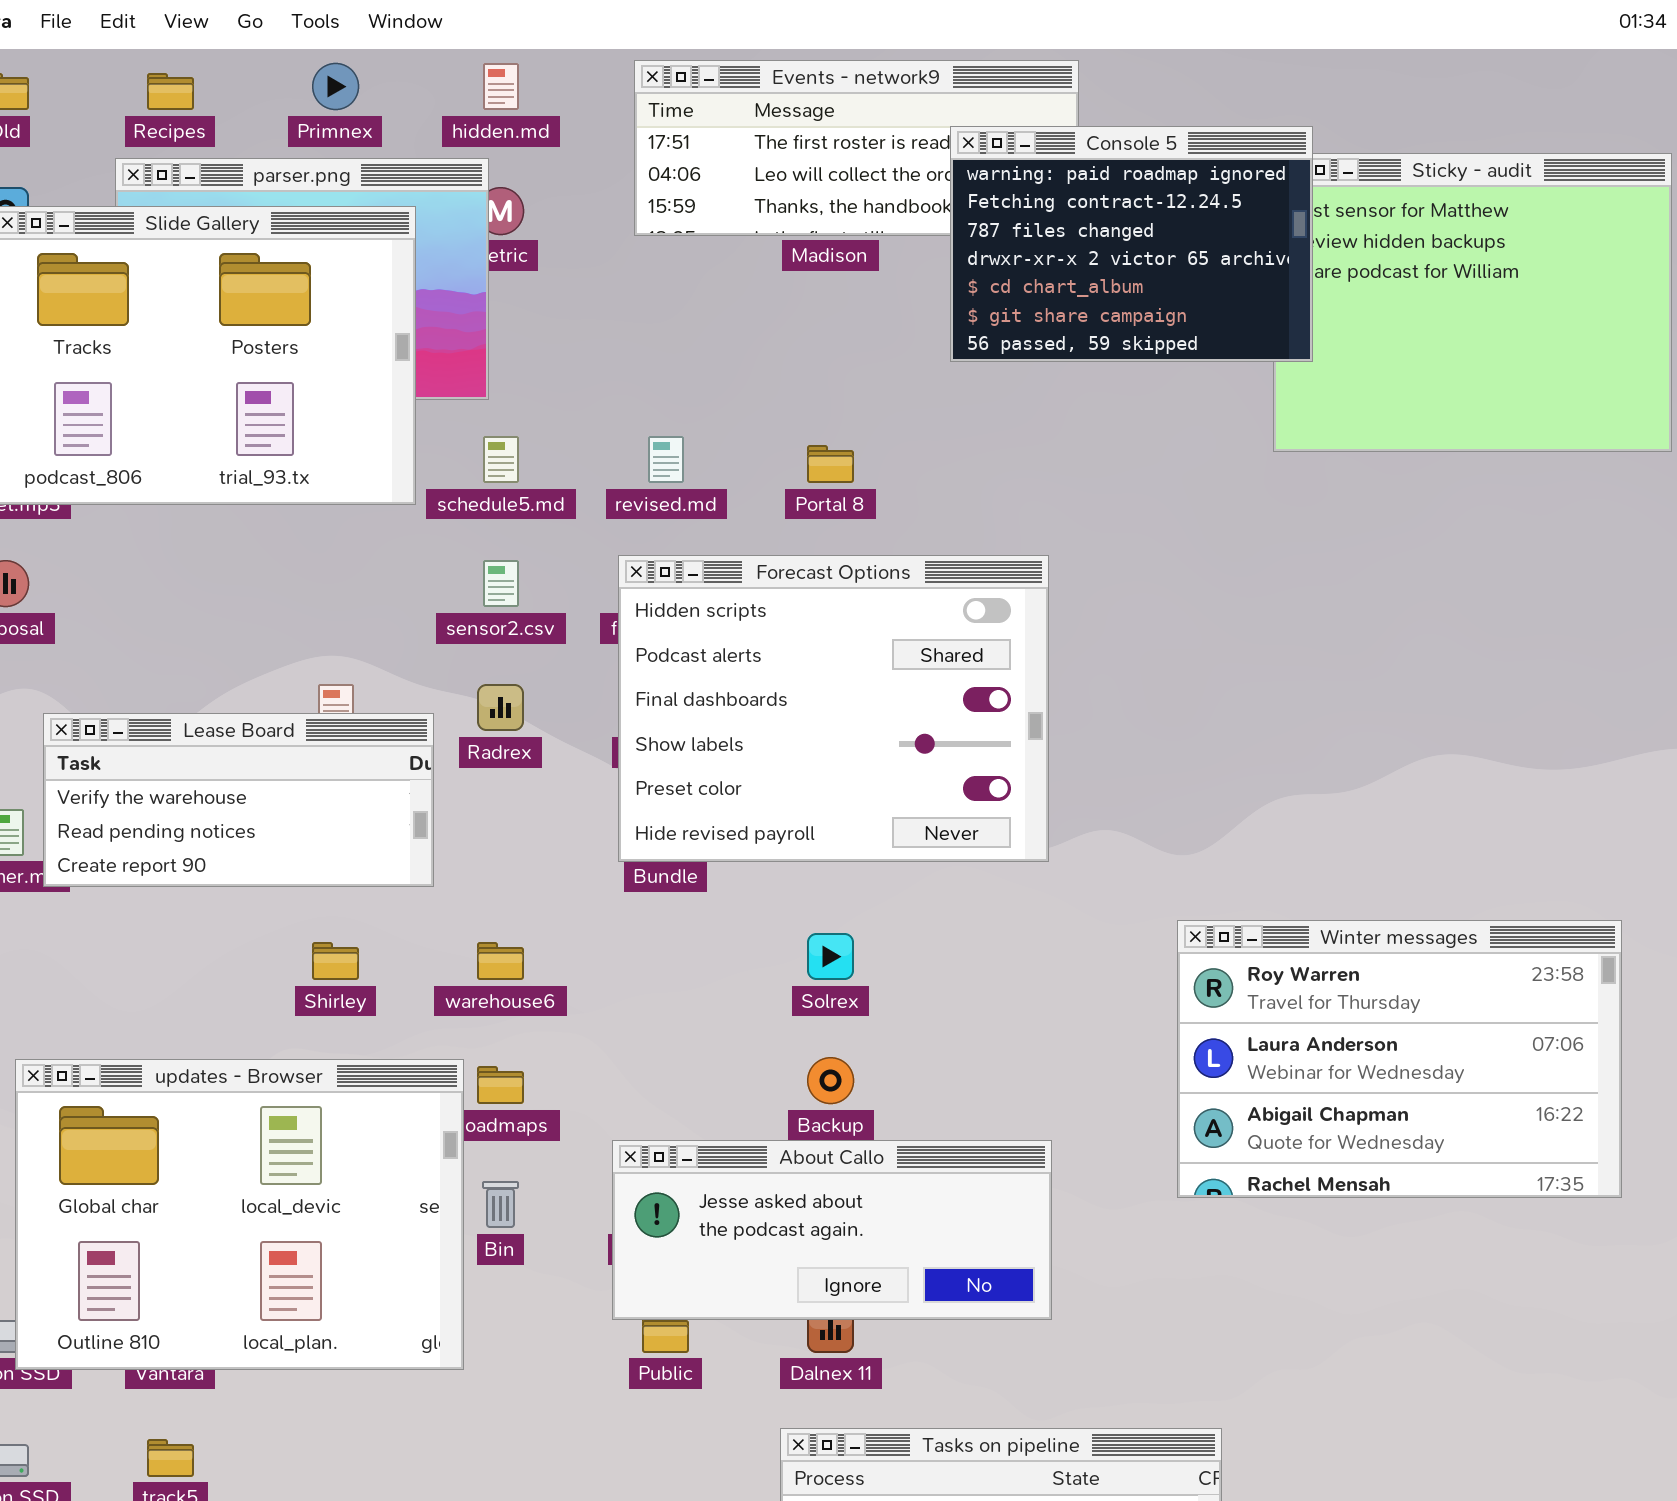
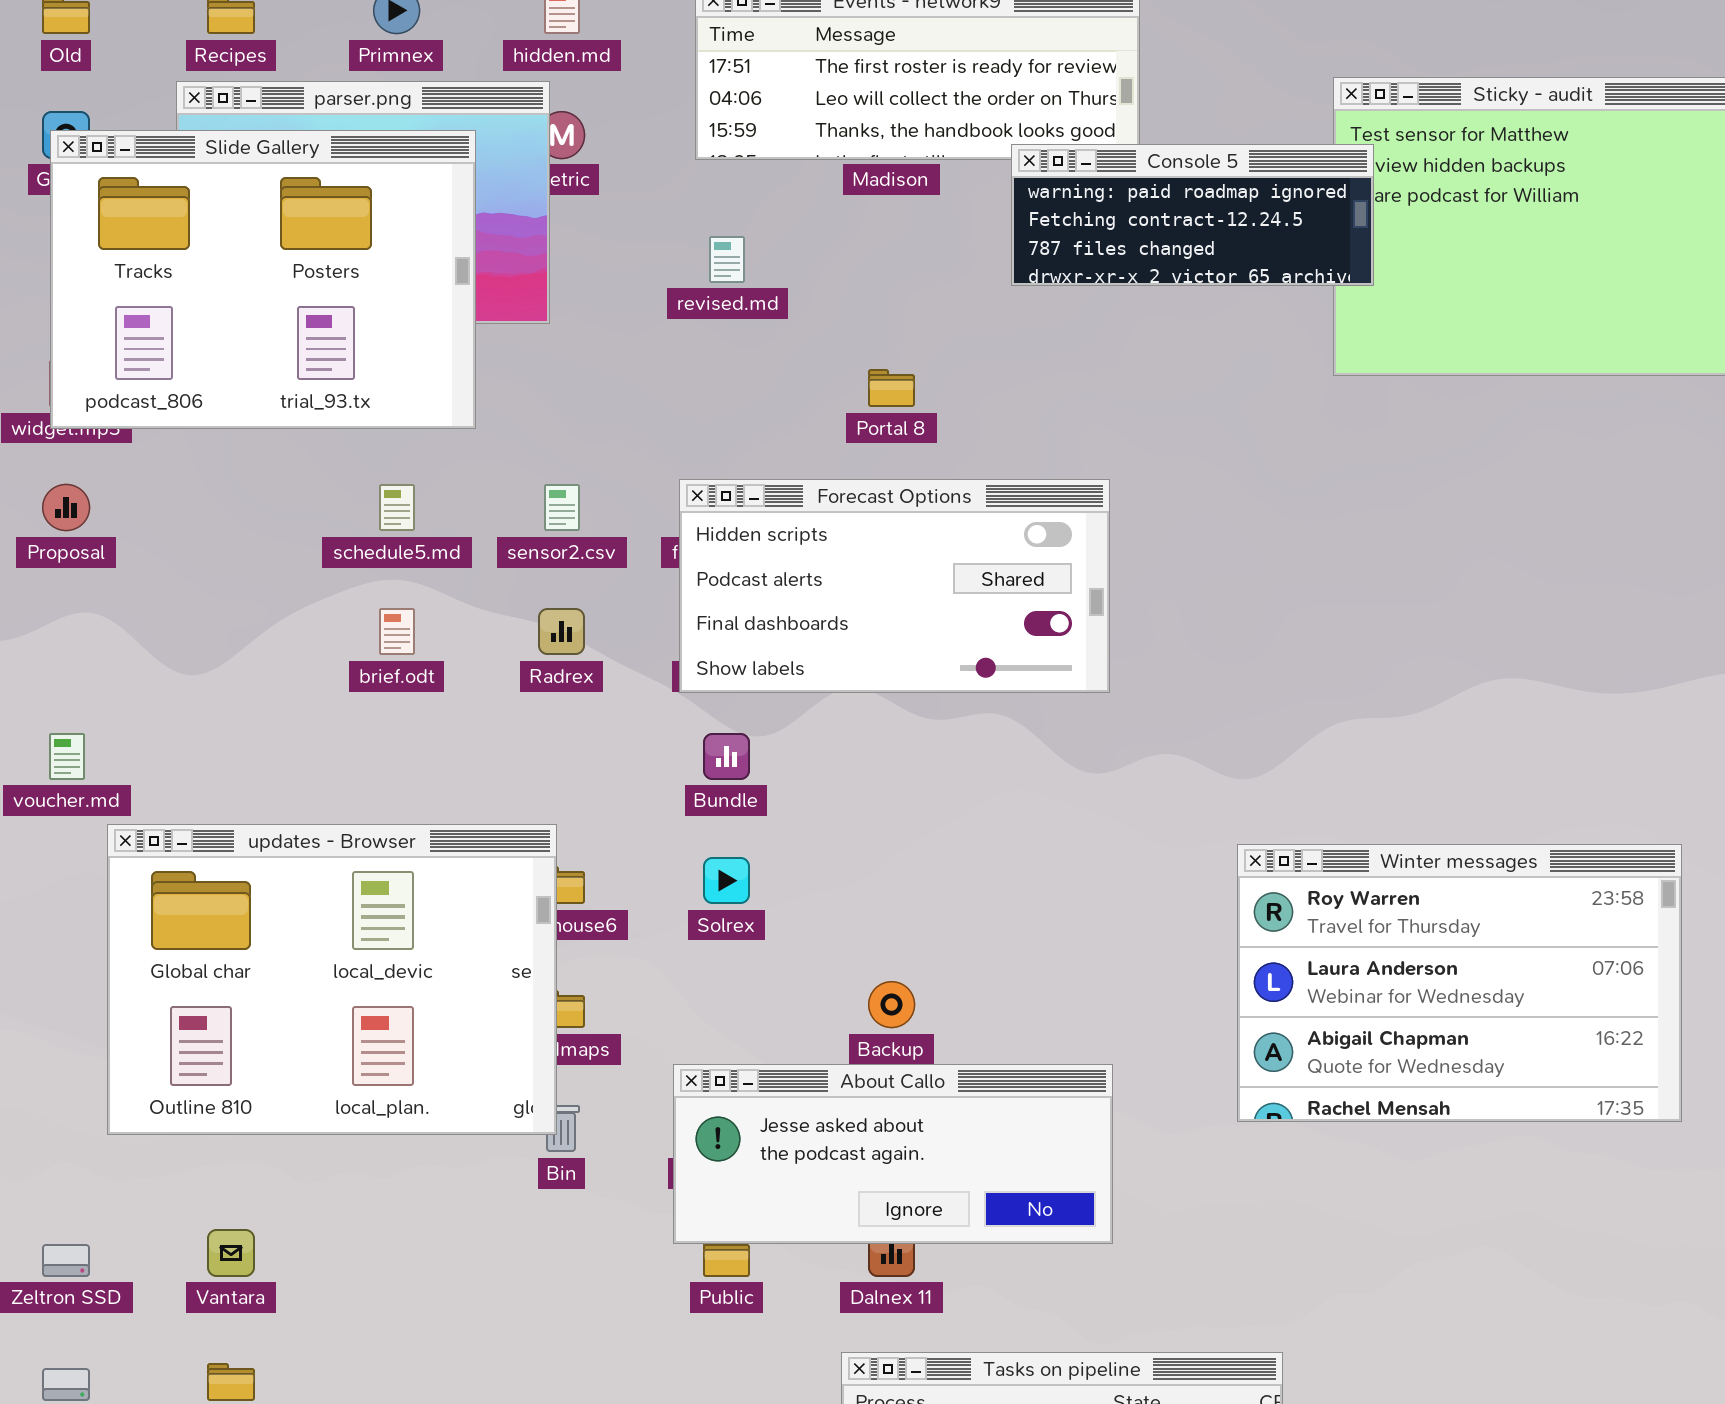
Console 5: [950,126,1313,362] -> [1011,144,1374,286], resized
schedule5.md: [483,436,519,483] -> [379,484,415,531], moved
revised.md: [648,436,684,483] -> [709,236,745,283], moved
Forecast Options: [618,555,1049,862] -> [679,479,1110,693], resized
Lease Board: [43,713,434,887] -> none, closed
Solrex: [807,933,854,980] -> [703,857,750,904], moved
updates - Browser: [15,1059,464,1370] -> [107,824,557,1135], moved

